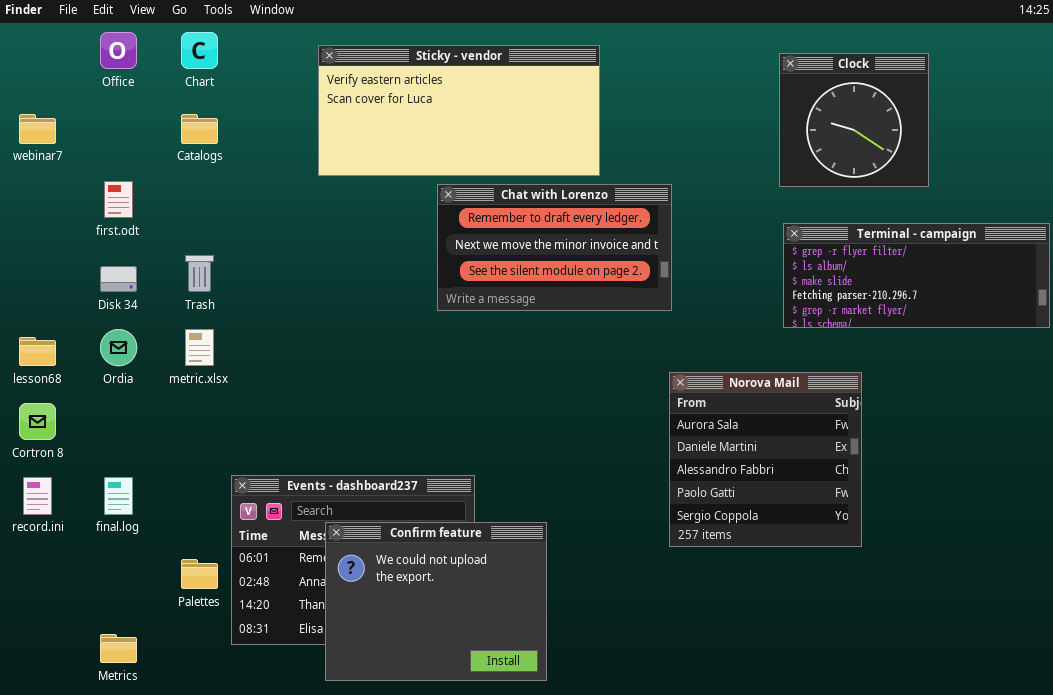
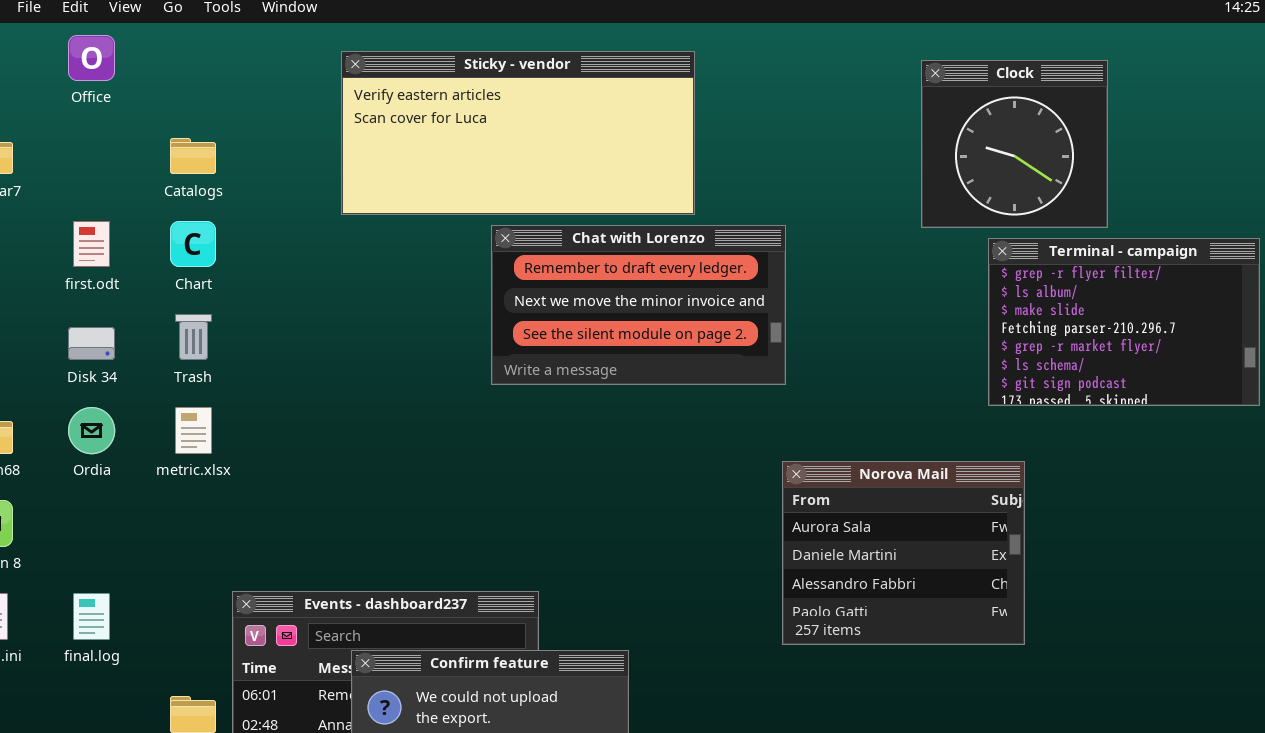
Chart: [181,32,218,69] -> [170,221,216,267], moved
Terminal - campaign: [783,223,1050,328] -> [988,238,1260,406], resized
Norova Mail: [669,372,862,547] -> [782,461,1025,645], resized

